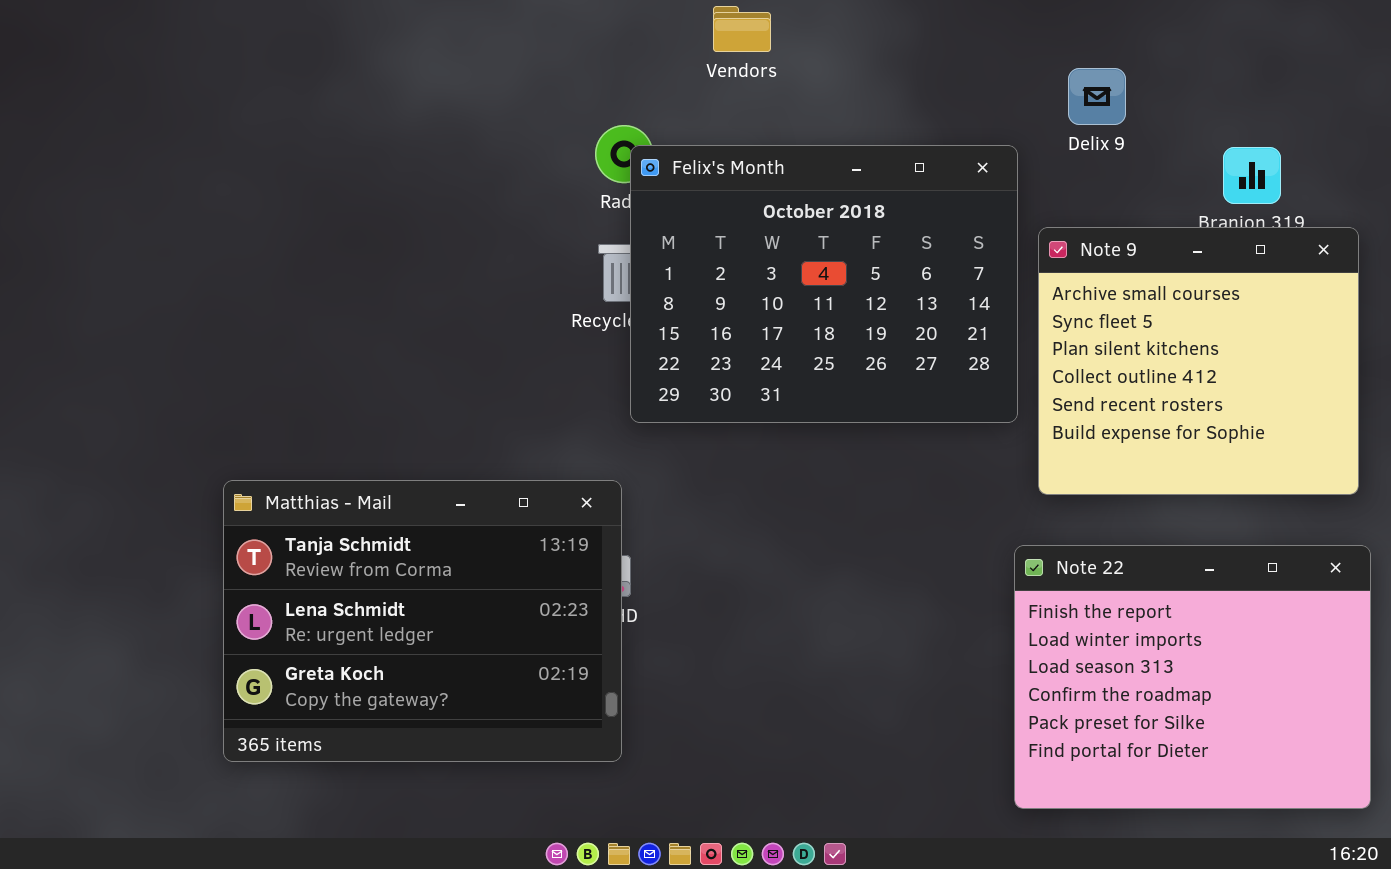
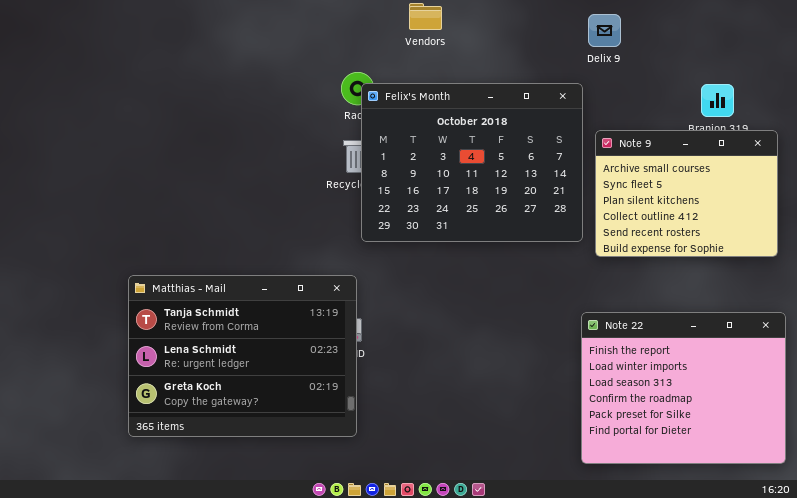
Delix 9: [1068,68,1126,125] -> [588,14,621,47], moved
Note 9: [1038,227,1359,495] -> [595,130,778,257], resized

